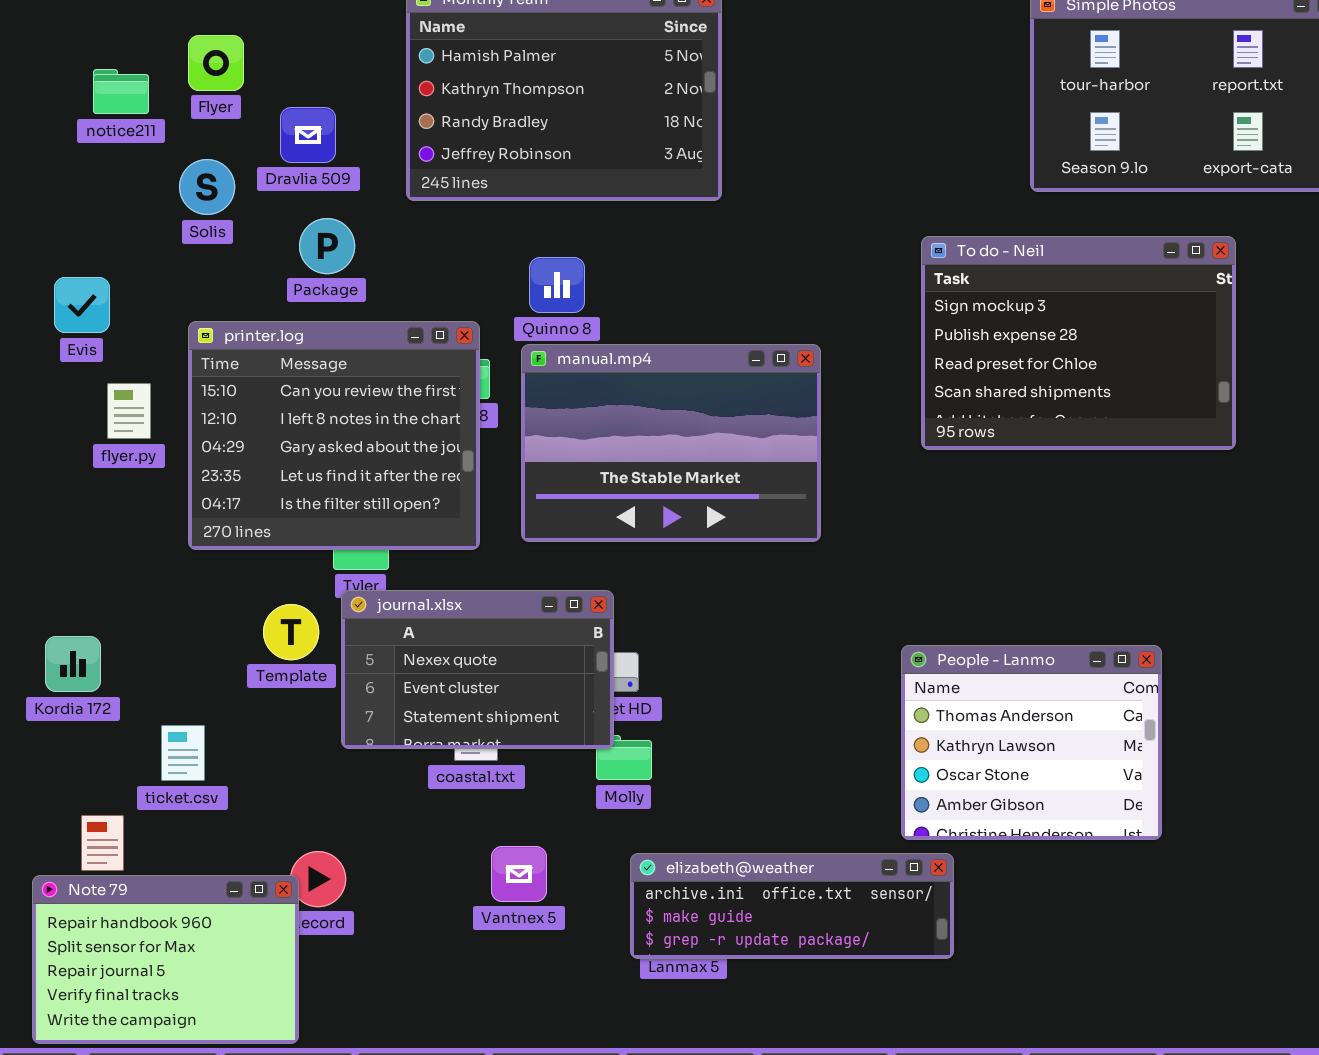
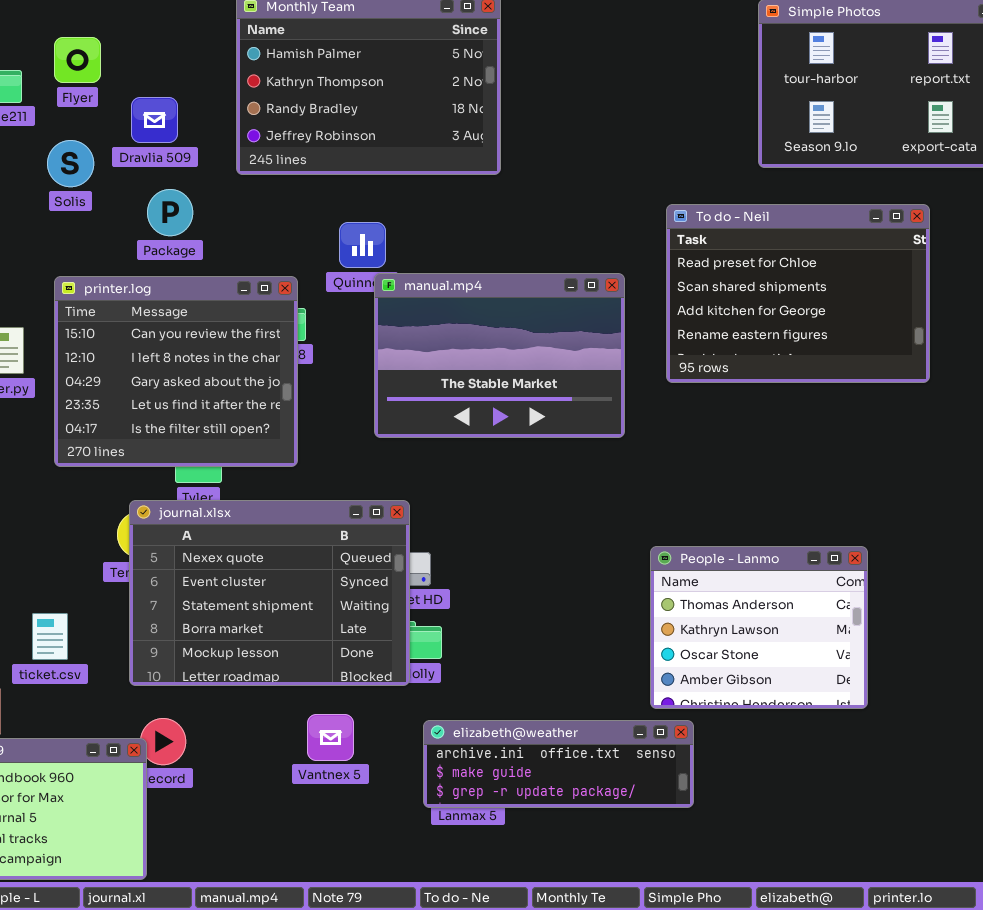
To do - Neil: [921,236,1236,450] -> [666,204,930,383], scrolled down 2 rows
manual.mp4: [521,344,821,542] -> [374,273,625,438], moved
journal.xlsx: [341,590,614,749] -> [129,500,410,686], resized

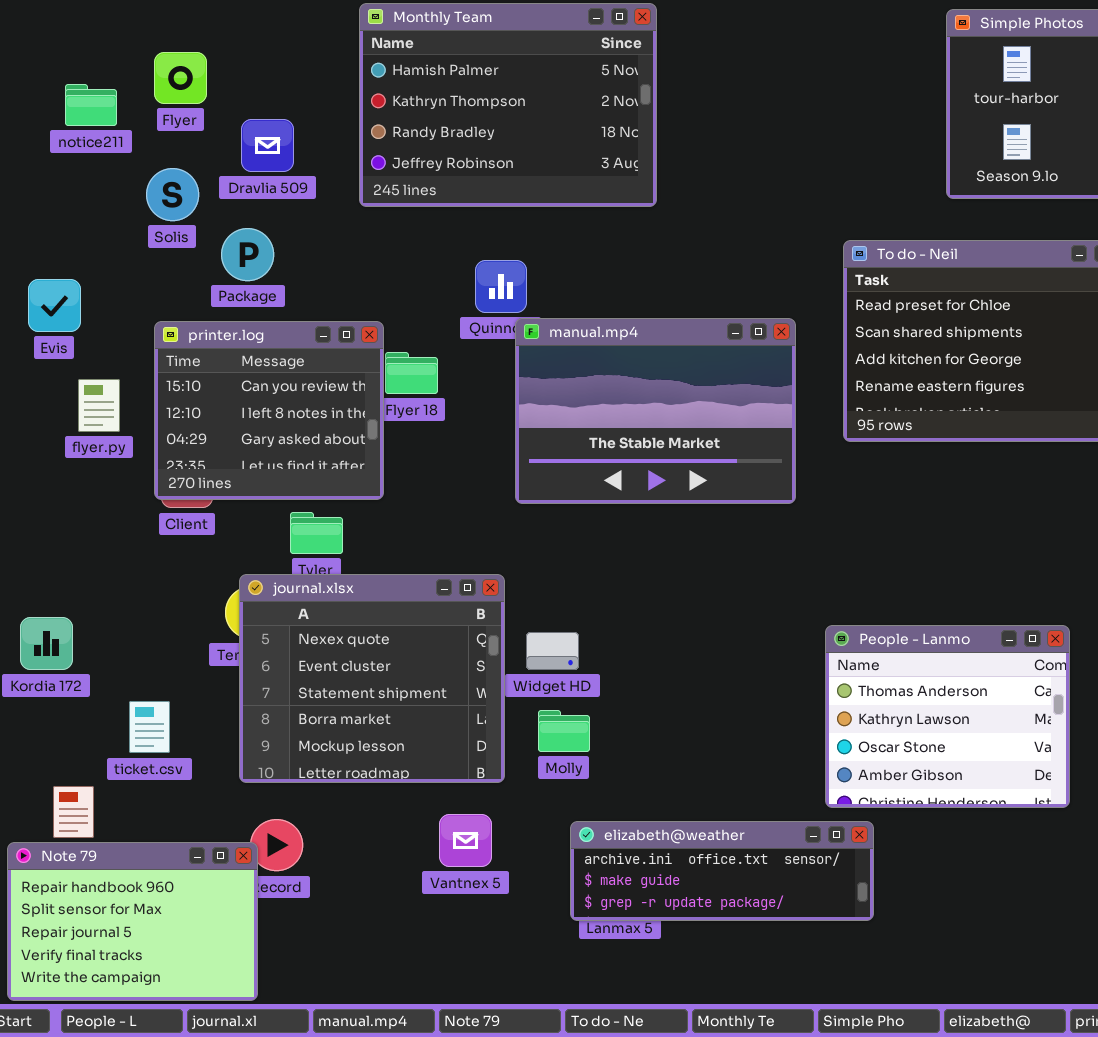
Package: [147,189,193,236] -> [221,228,274,281], moved
printer.log: [54,276,298,467] -> [154,321,384,500], resized
journal.xlsx: [129,500,410,686] -> [239,574,505,783], resized

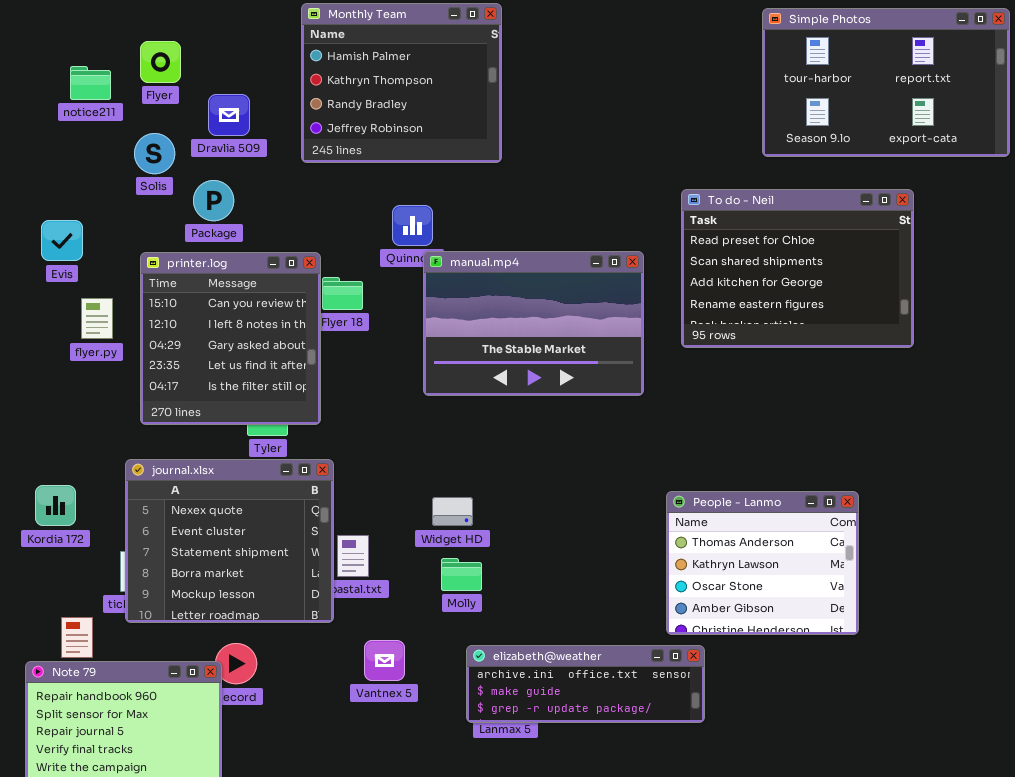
Monthly Team: [359,3,657,207] -> [301,3,502,163], resized
printer.log: [154,321,384,500] -> [140,252,321,425], resized
journal.xlsx: [239,574,505,783] -> [125,459,334,623], moved

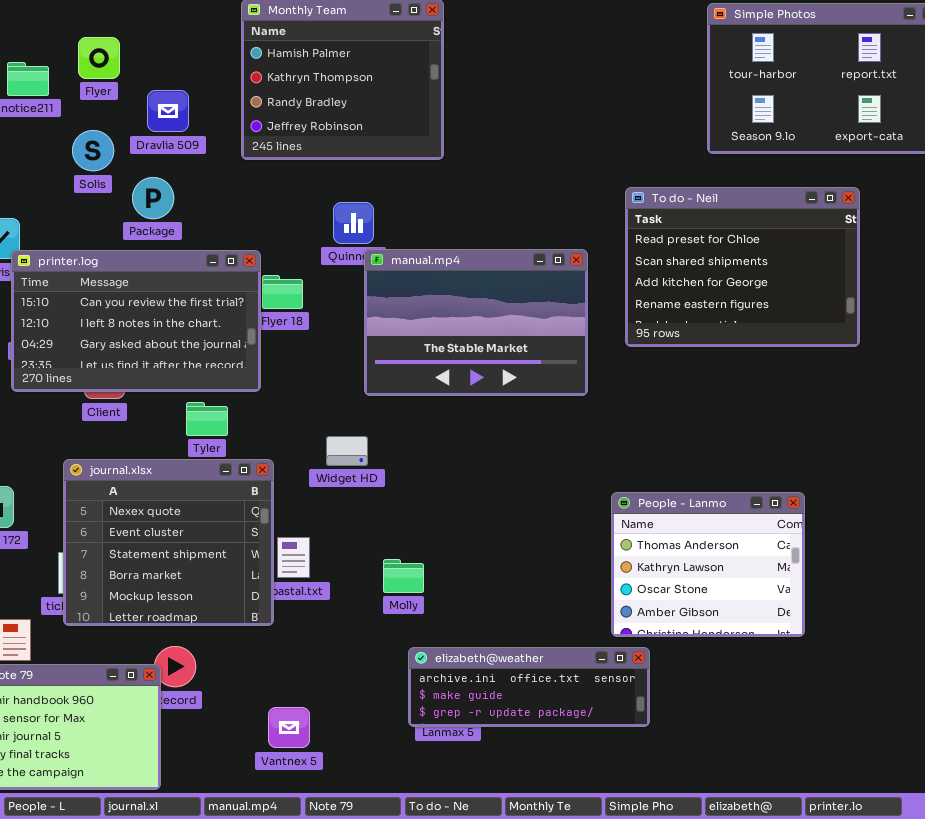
printer.log: [140,252,321,425] -> [11,250,261,392], resized
Widget HD: [432,497,473,526] -> [326,436,368,466], moved
Vantnex 5: [364,640,405,681] -> [268,707,310,748], moved

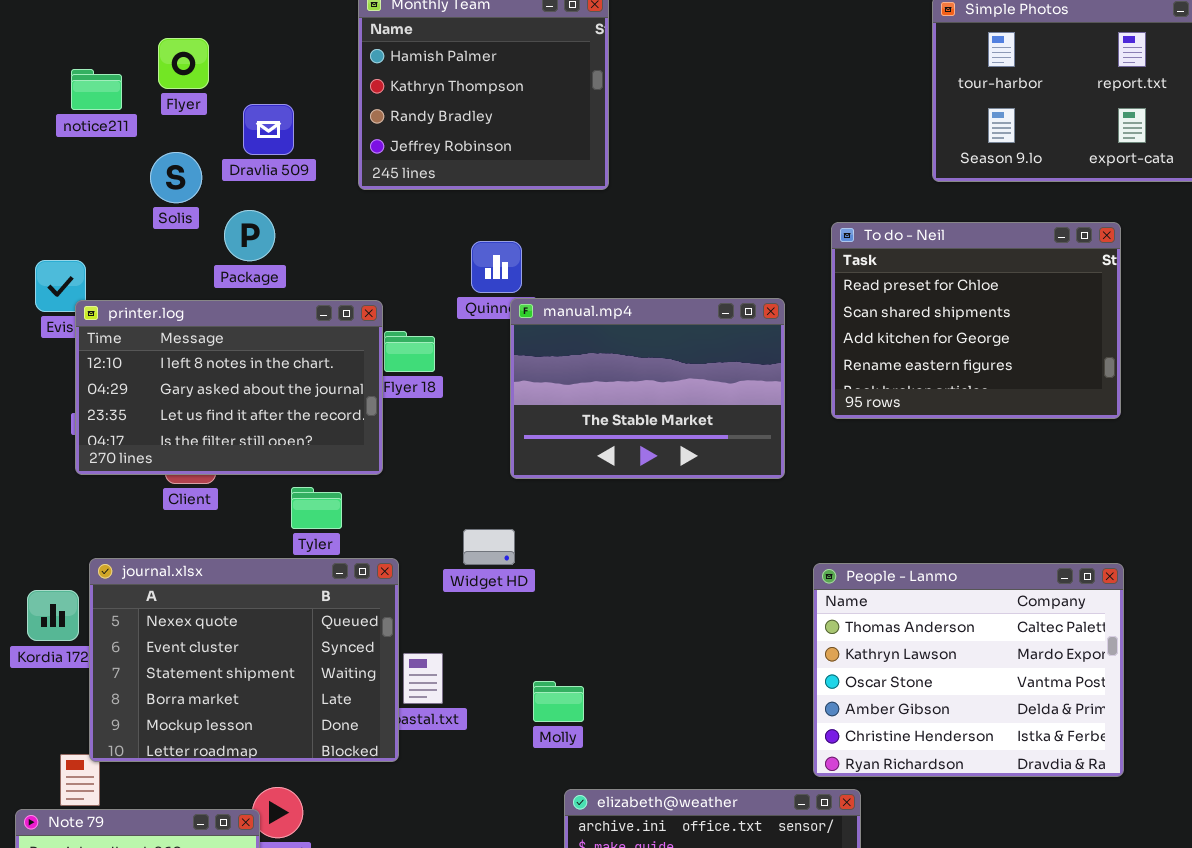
printer.log: [11,250,261,392] -> [75,300,383,475], scrolled down 1 row
journal.xlsx: [63,459,274,626] -> [89,558,399,762], resized
People - Lanmo: [611,492,805,637] -> [813,563,1124,777], resized

